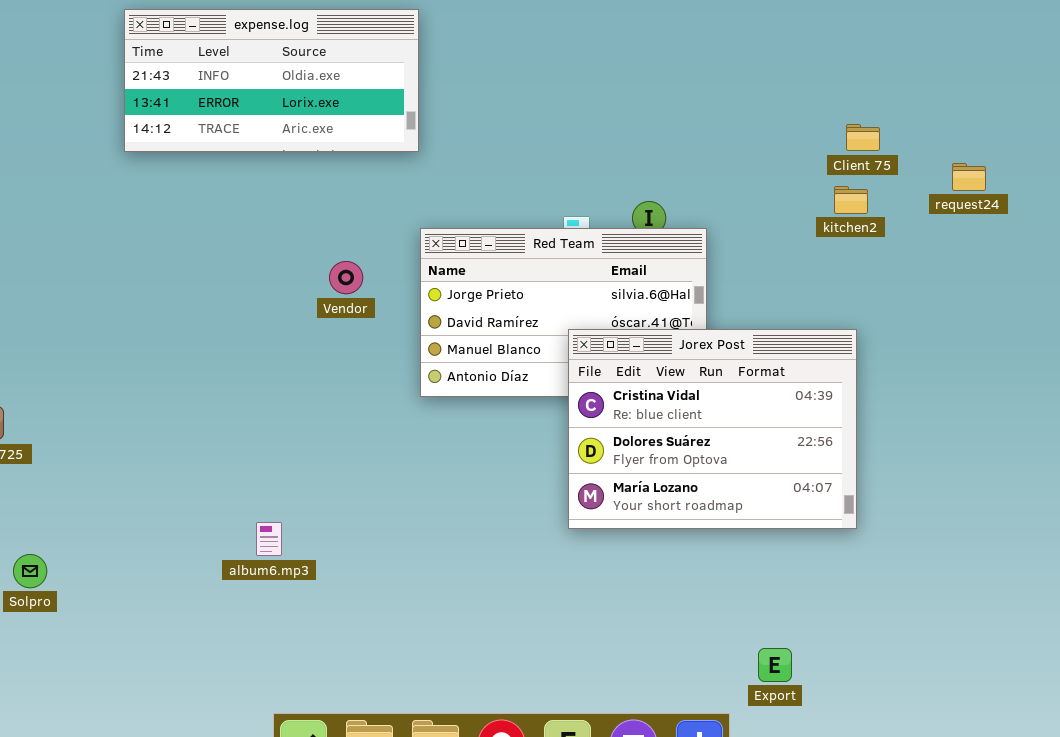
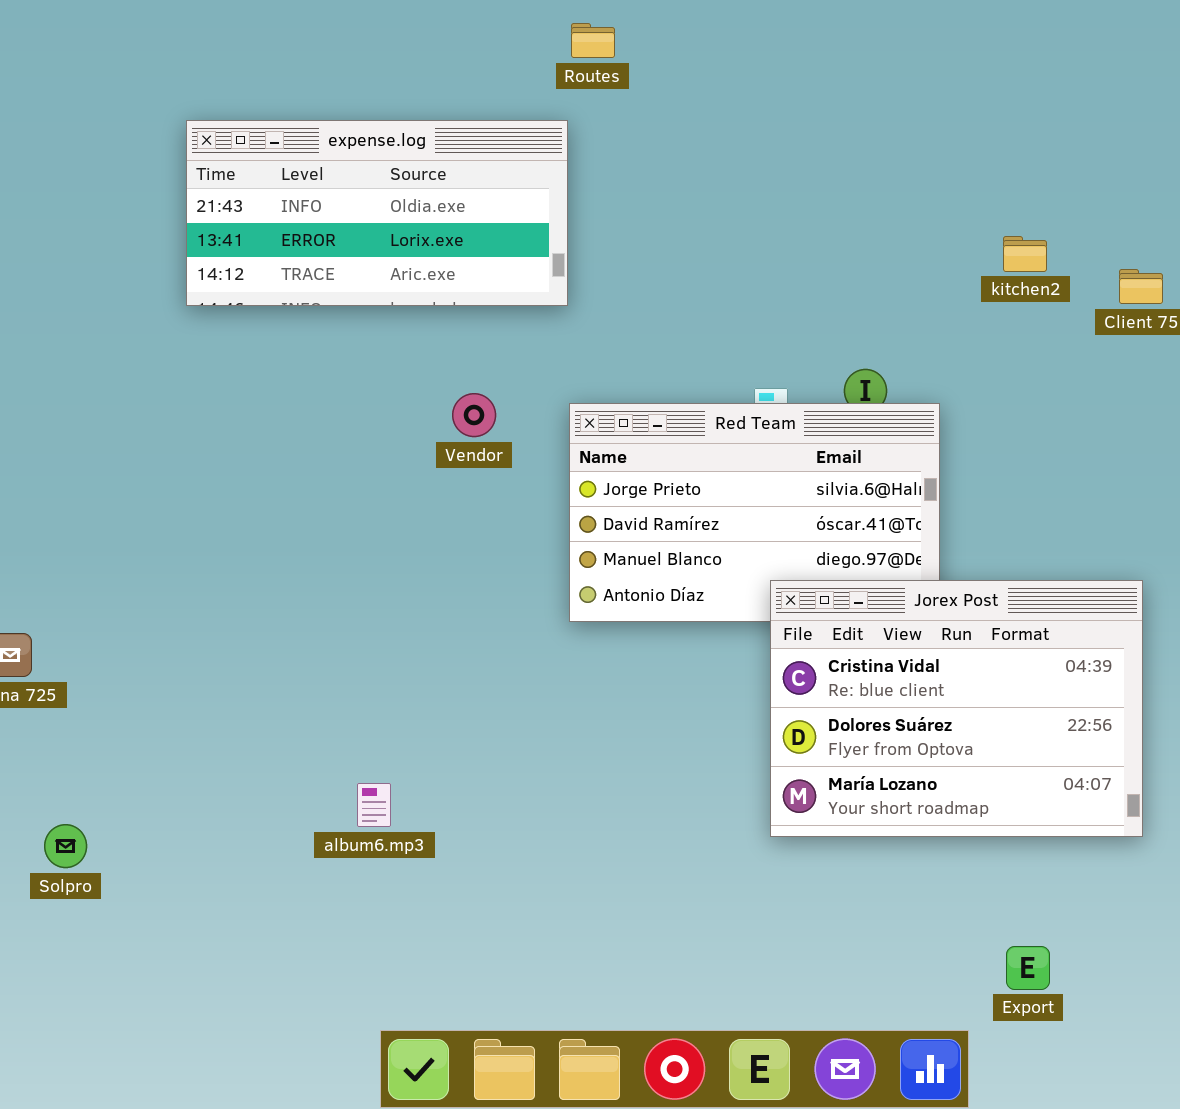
kitchen2: [834,186,868,214] -> [1003,236,1047,272], moved
Vendor: [329,261,363,294] -> [452,393,496,437], moved
Jorex Post: [568,329,857,529] -> [770,580,1143,837], moved

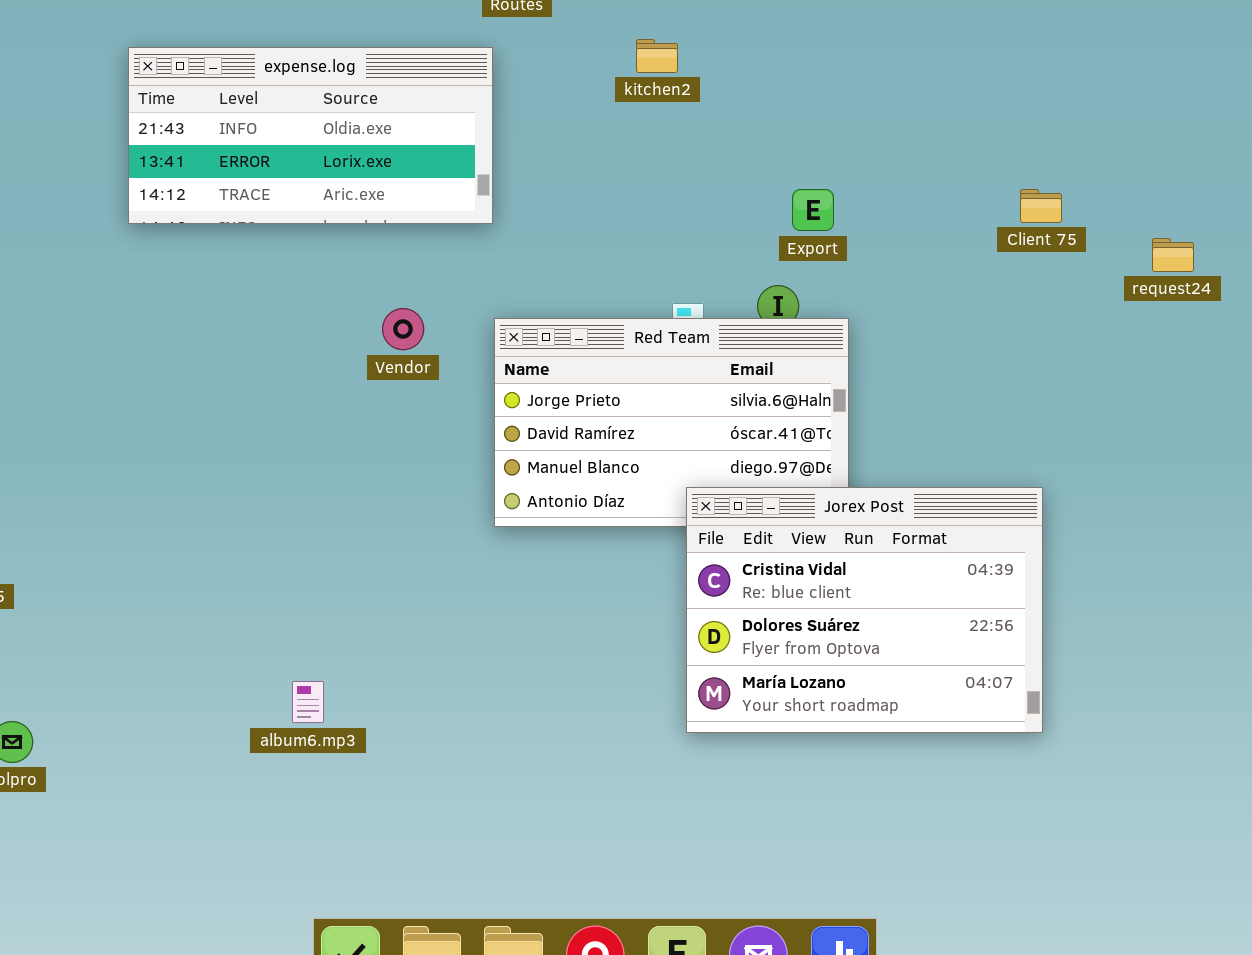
kitchen2: [1003,236,1047,272] -> [636,39,678,73], moved
Export: [1006,946,1050,990] -> [792,189,834,231], moved

